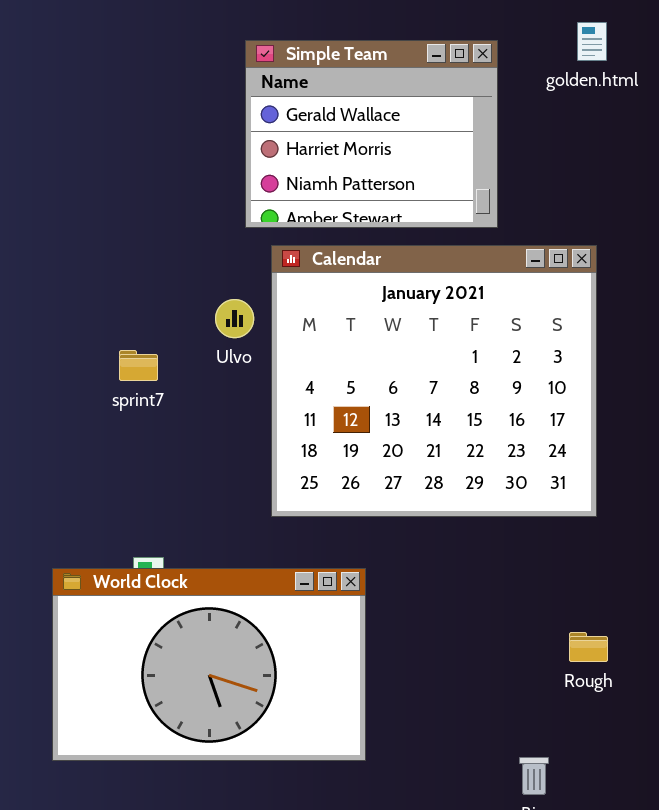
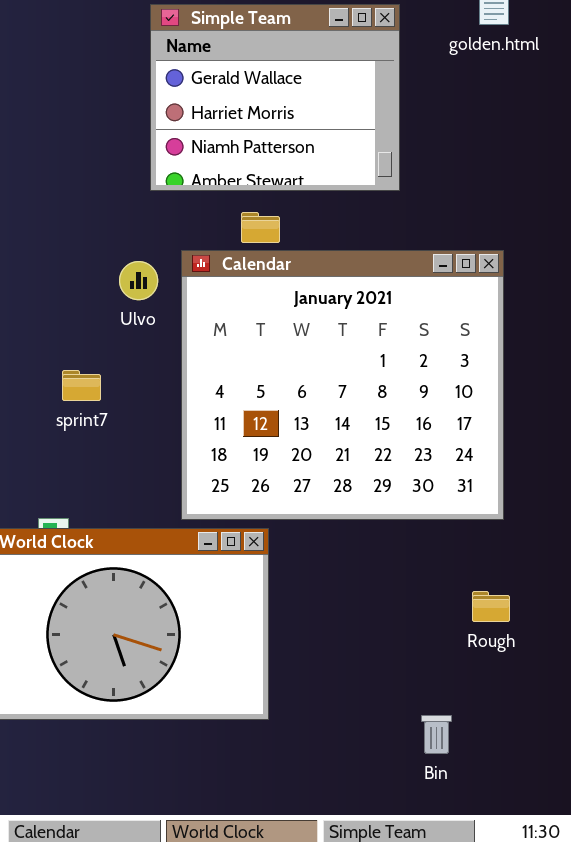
Calendar: [271,245,597,517] -> [181,250,504,520], moved
sprint7: [119,350,158,381] -> [62,370,101,401], moved

